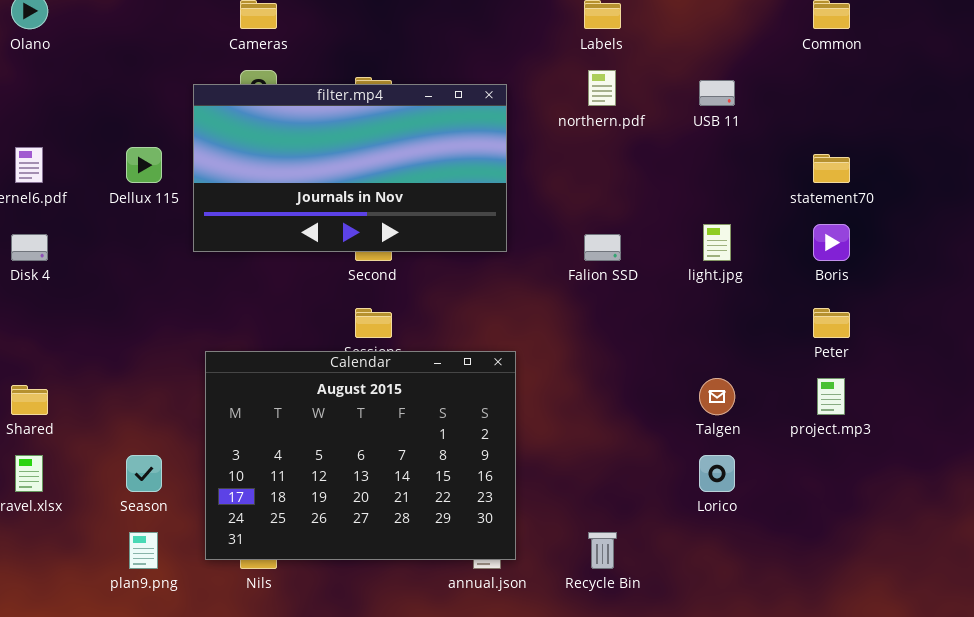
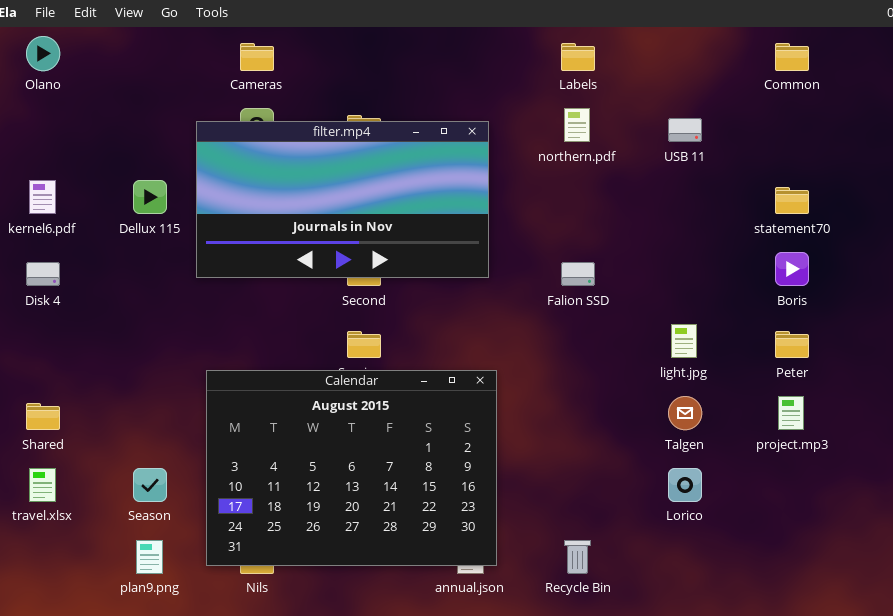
light.jpg: [703,224,731,261] -> [671,324,697,358], moved

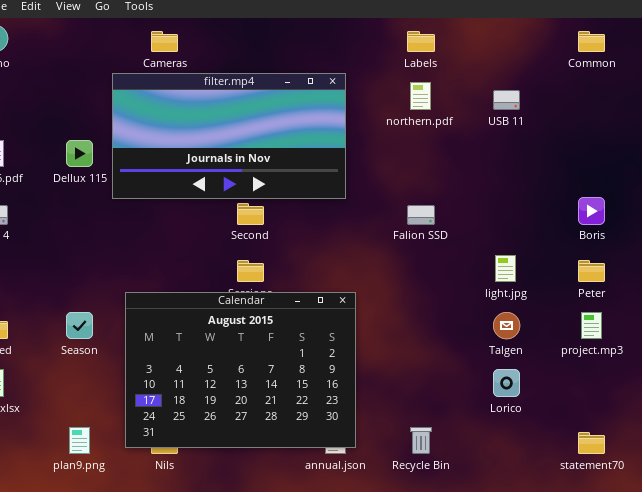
filter.mp4: [196,121,489,278] -> [112,73,346,199], moved
statement70: [775,187,809,214] -> [578,432,605,454], moved
Season: [133,468,167,502] -> [66,312,93,339], moved

